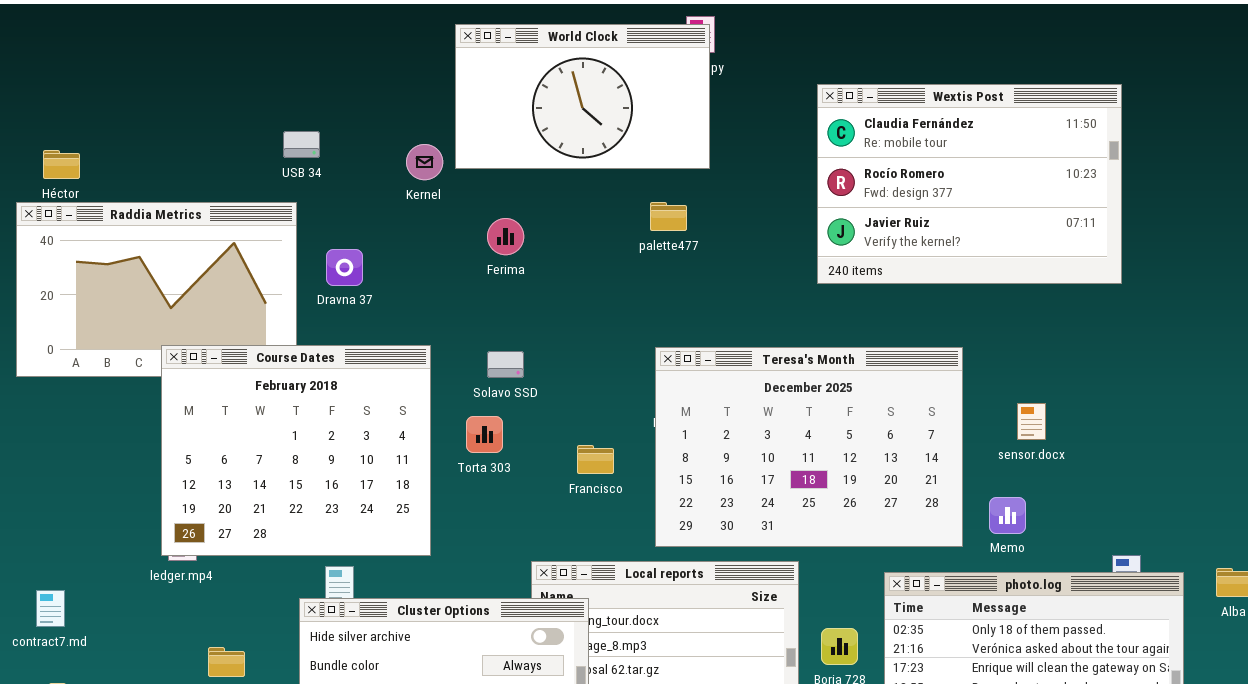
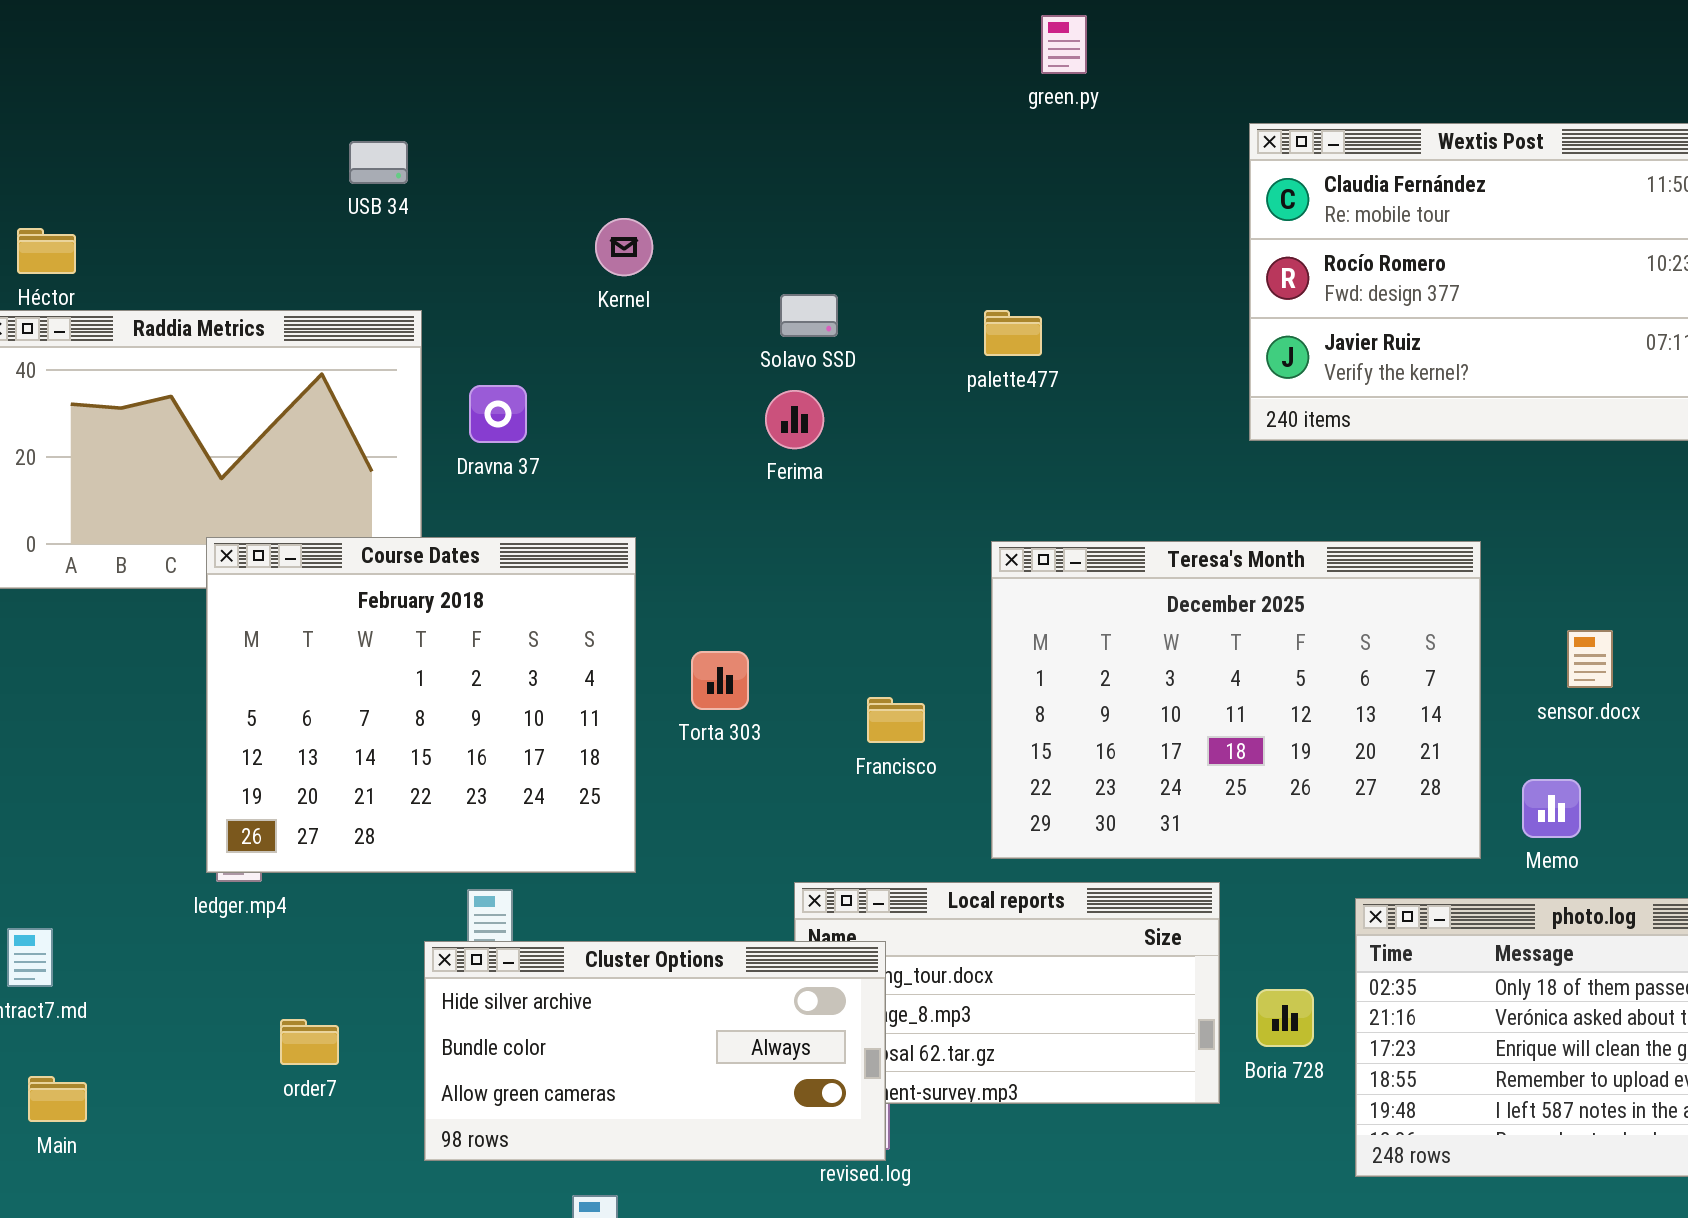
World Clock: [455,24,710,169] -> none, closed
USB 34: [283,131,320,158] -> [349,141,408,184], moved
Ferima: [487,218,524,255] -> [765,390,824,449], moved
Solavo SSD: [487,351,524,378] -> [780,294,838,337], moved

